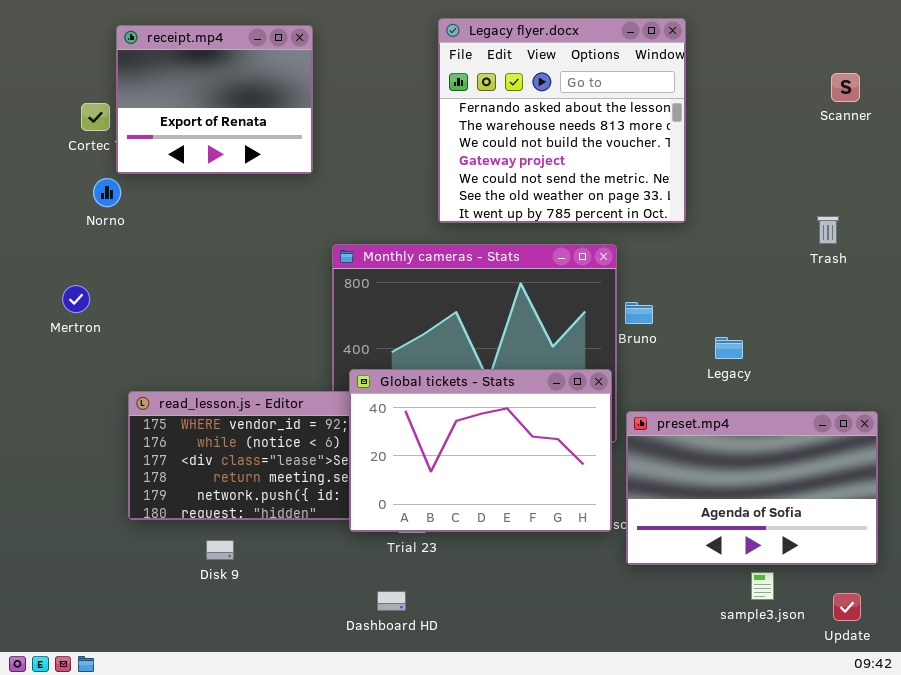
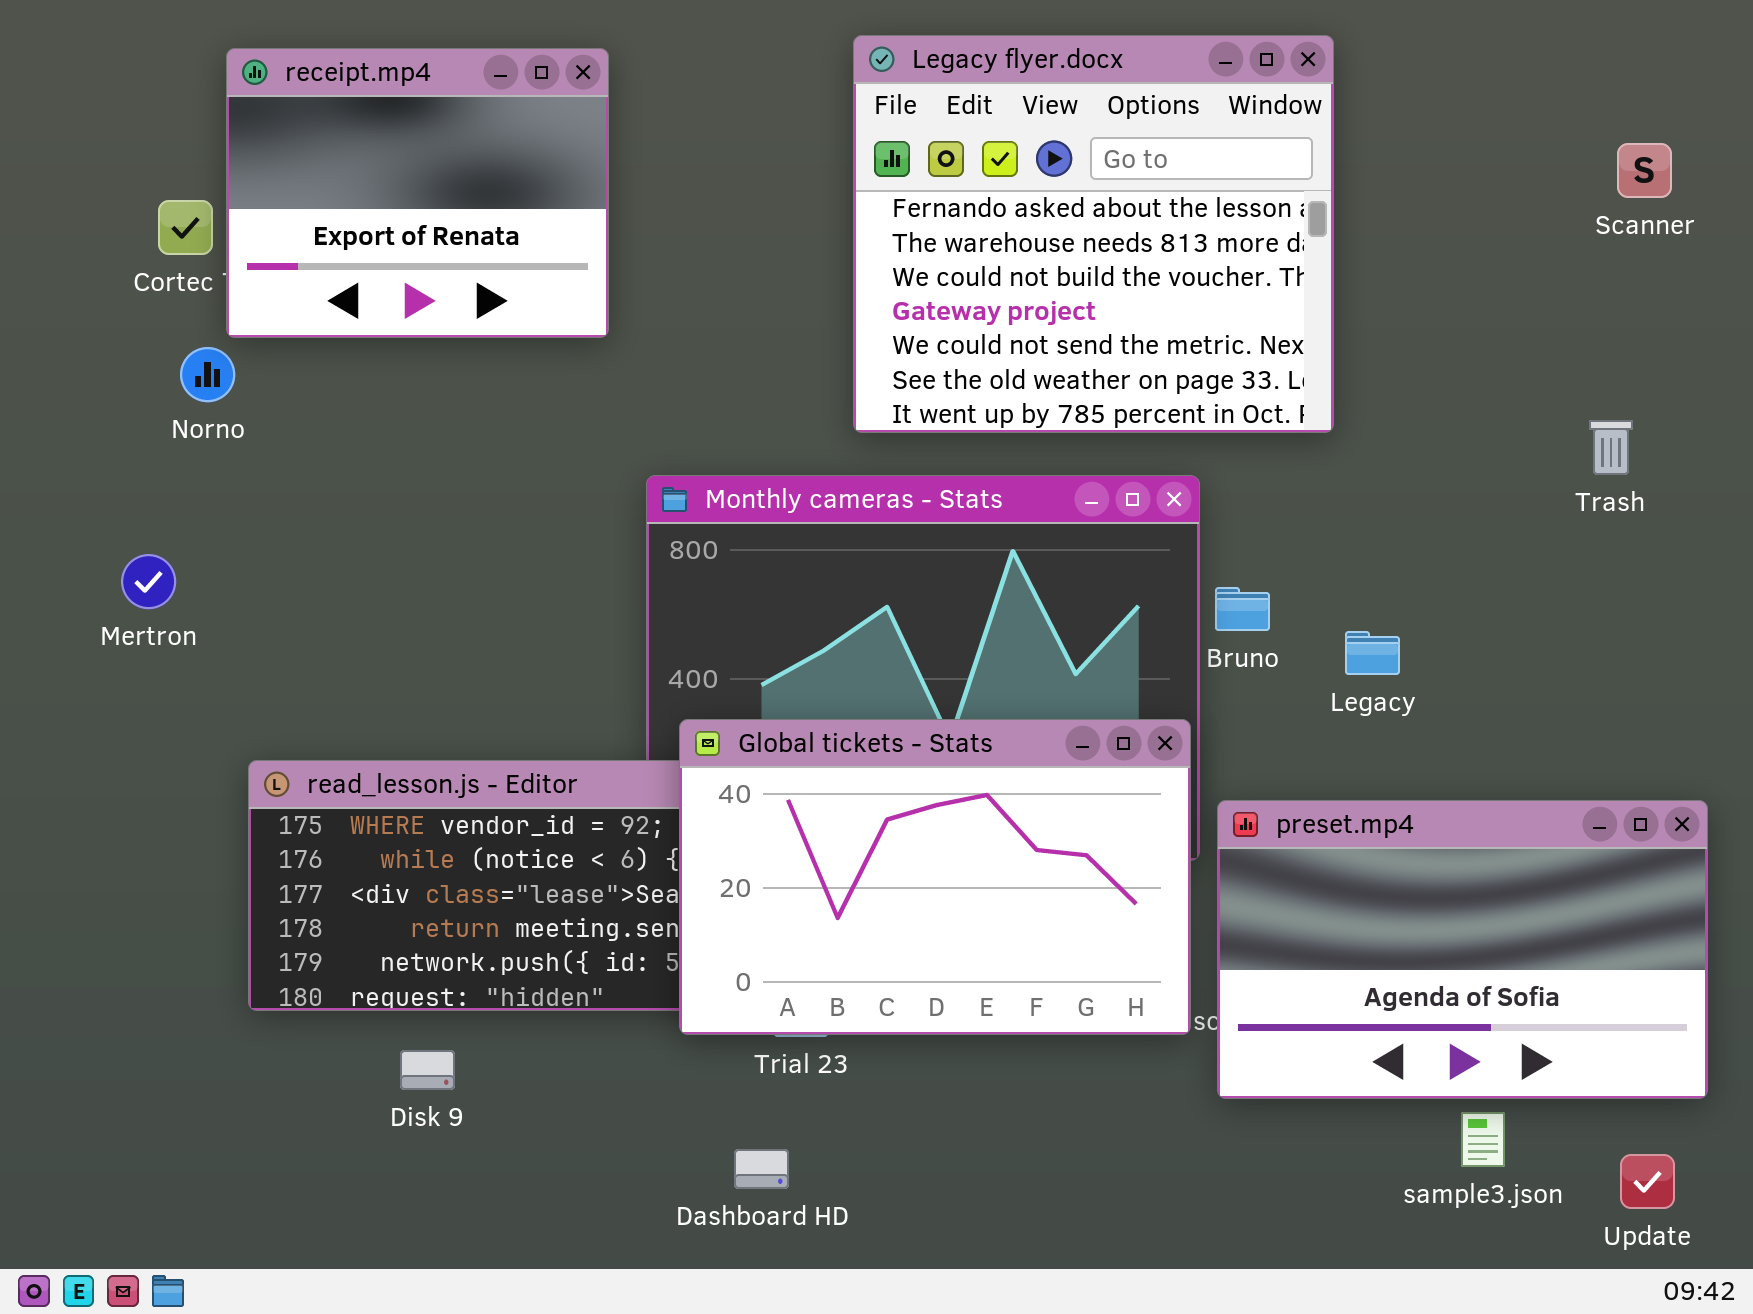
Legacy: [715,337,743,359] -> [1345,631,1400,675], moved

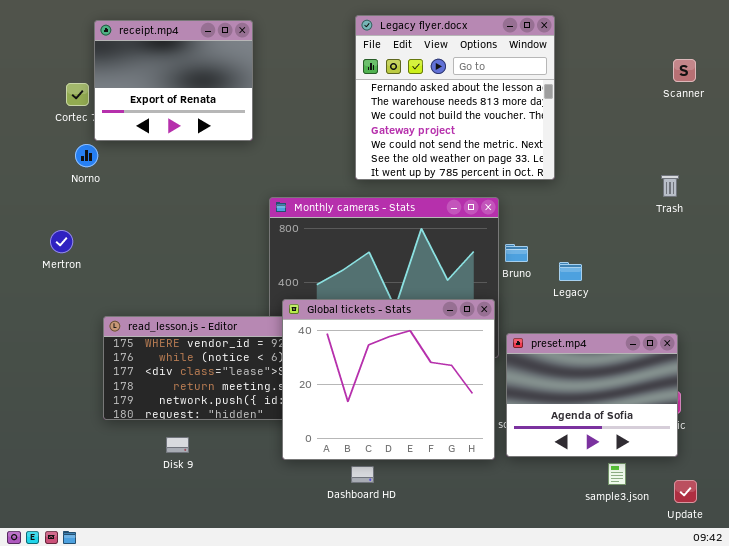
Global tickets - Stats: [679,719,1191,1035] -> [282,299,495,460], resized
preset.mp4: [1217,800,1708,1099] -> [506,333,678,457], resized
Dashboard HD: [734,1149,789,1189] -> [351,466,374,483], moved

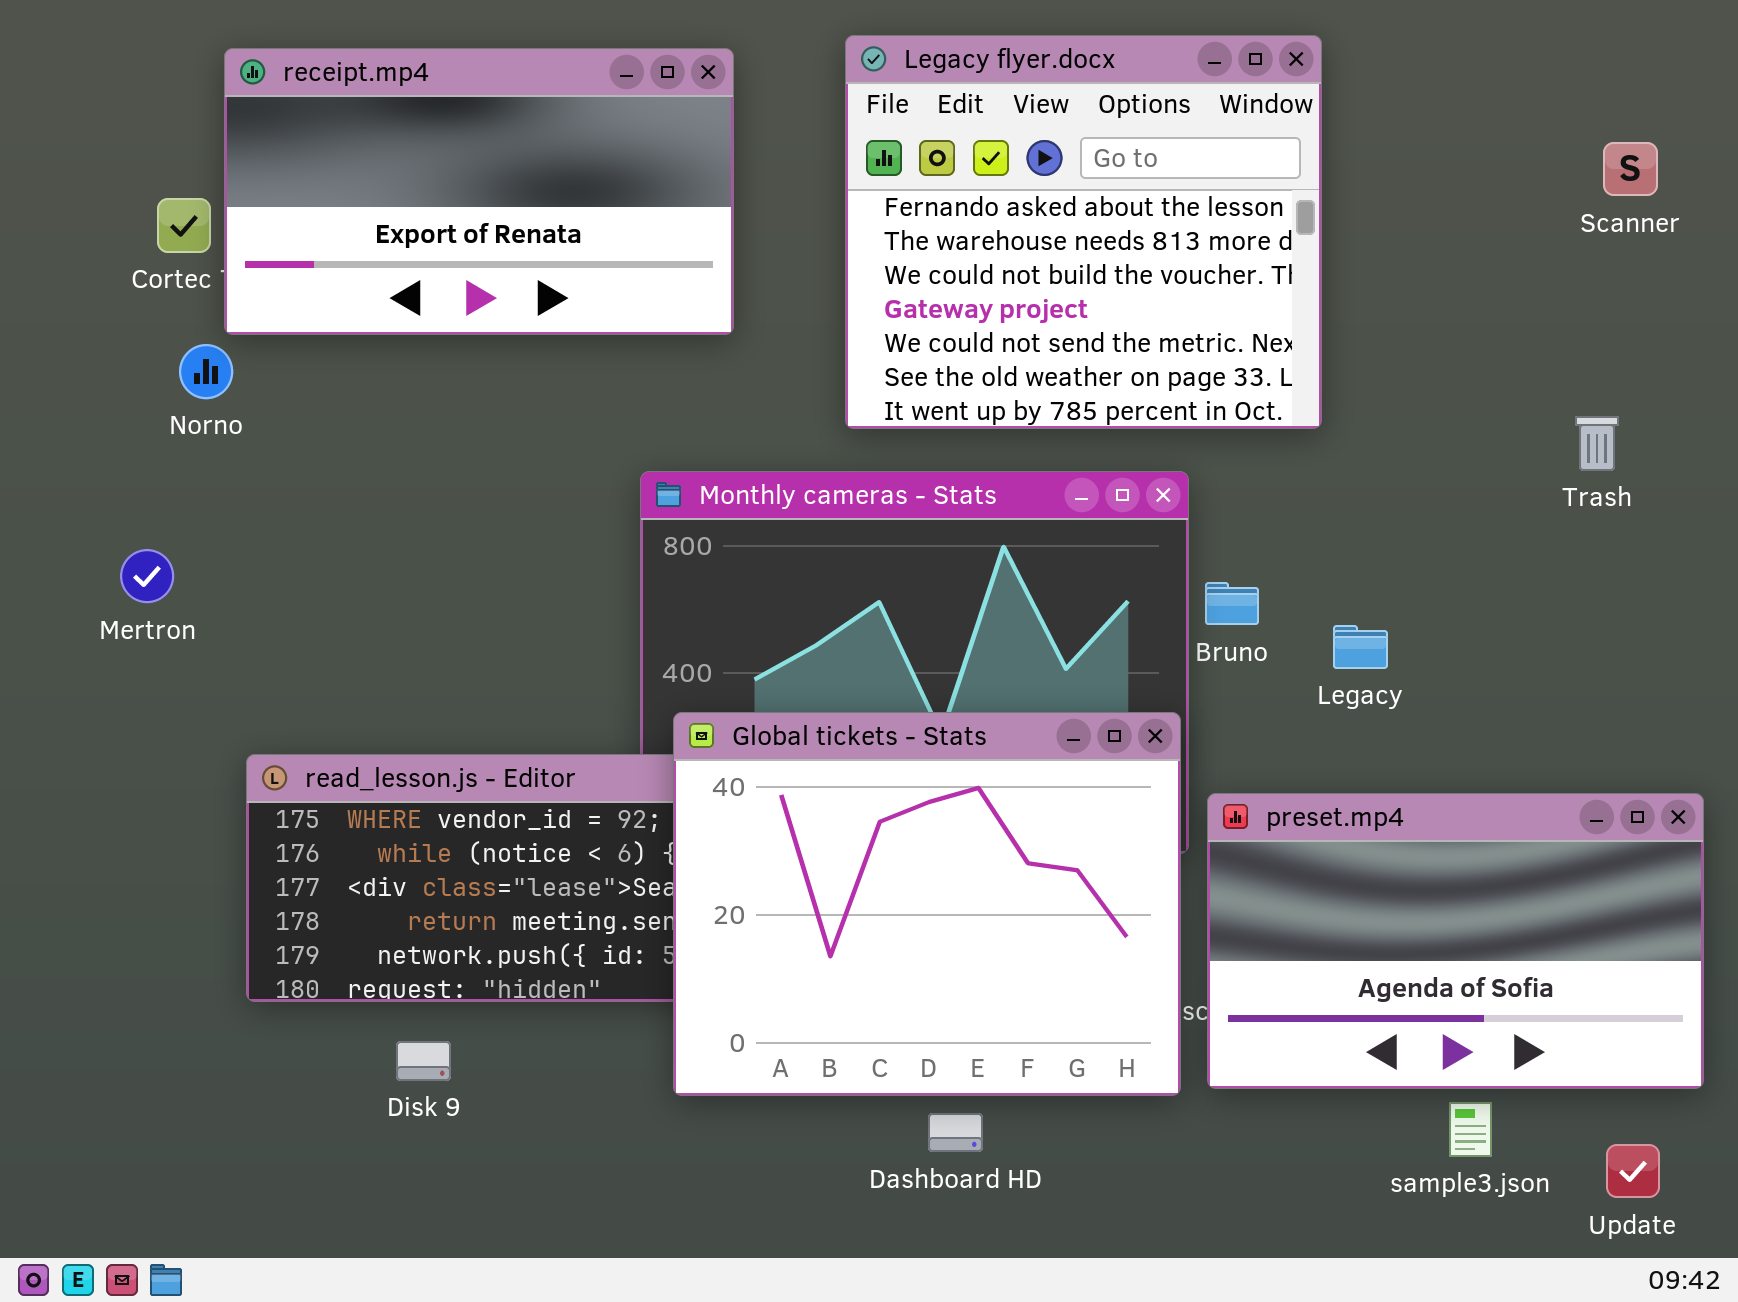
receipt.mp4: [94,20,253,141] -> [224,48,734,335], resized
preset.mp4: [506,333,678,457] -> [1207,793,1704,1089], resized
Dashboard HD: [351,466,374,483] -> [928,1113,983,1152], moved

